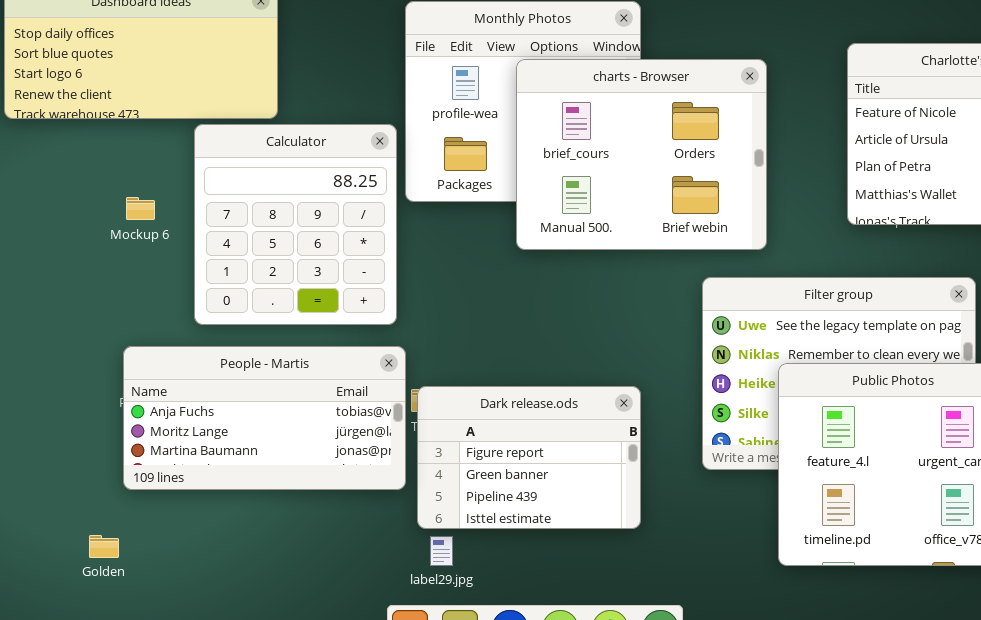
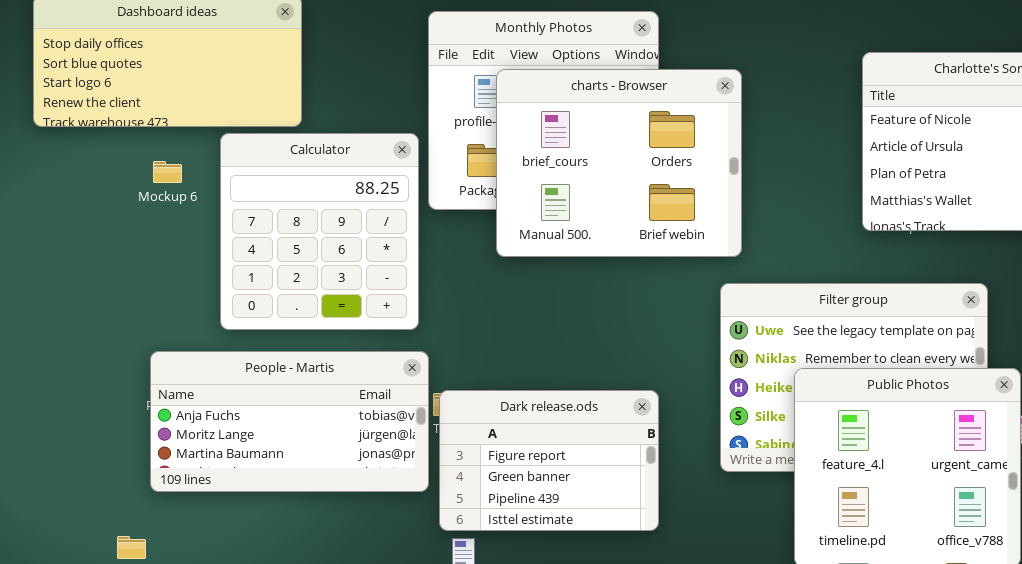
charts - Browser: [516,59,767,250] -> [496,69,742,257], moved
Mockup 6: [126,197,155,220] -> [153,161,182,183], moved

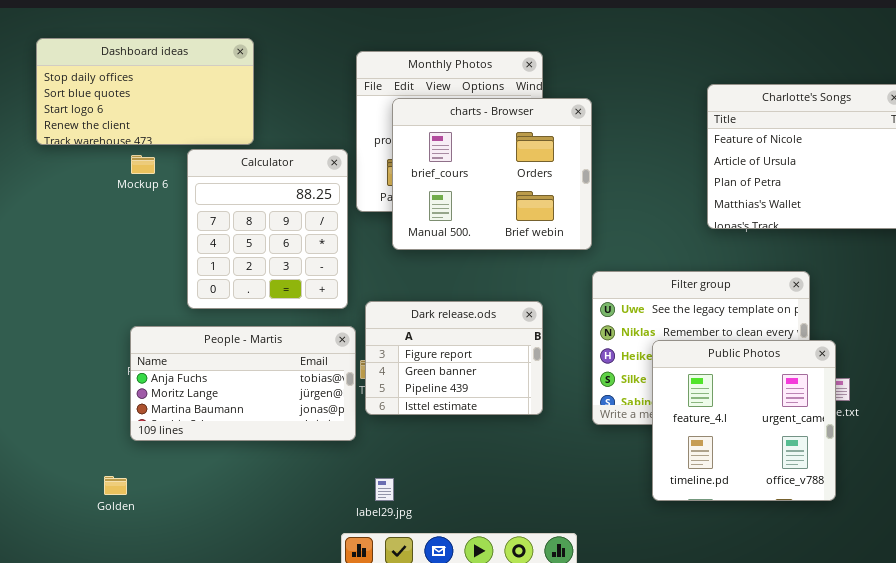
charts - Browser: [496,69,742,257] -> [392,98,592,250], moved
Mockup 6: [153,161,182,183] -> [131,155,155,174], moved
Dark release.ods: [439,390,659,531] -> [365,301,543,415], moved

